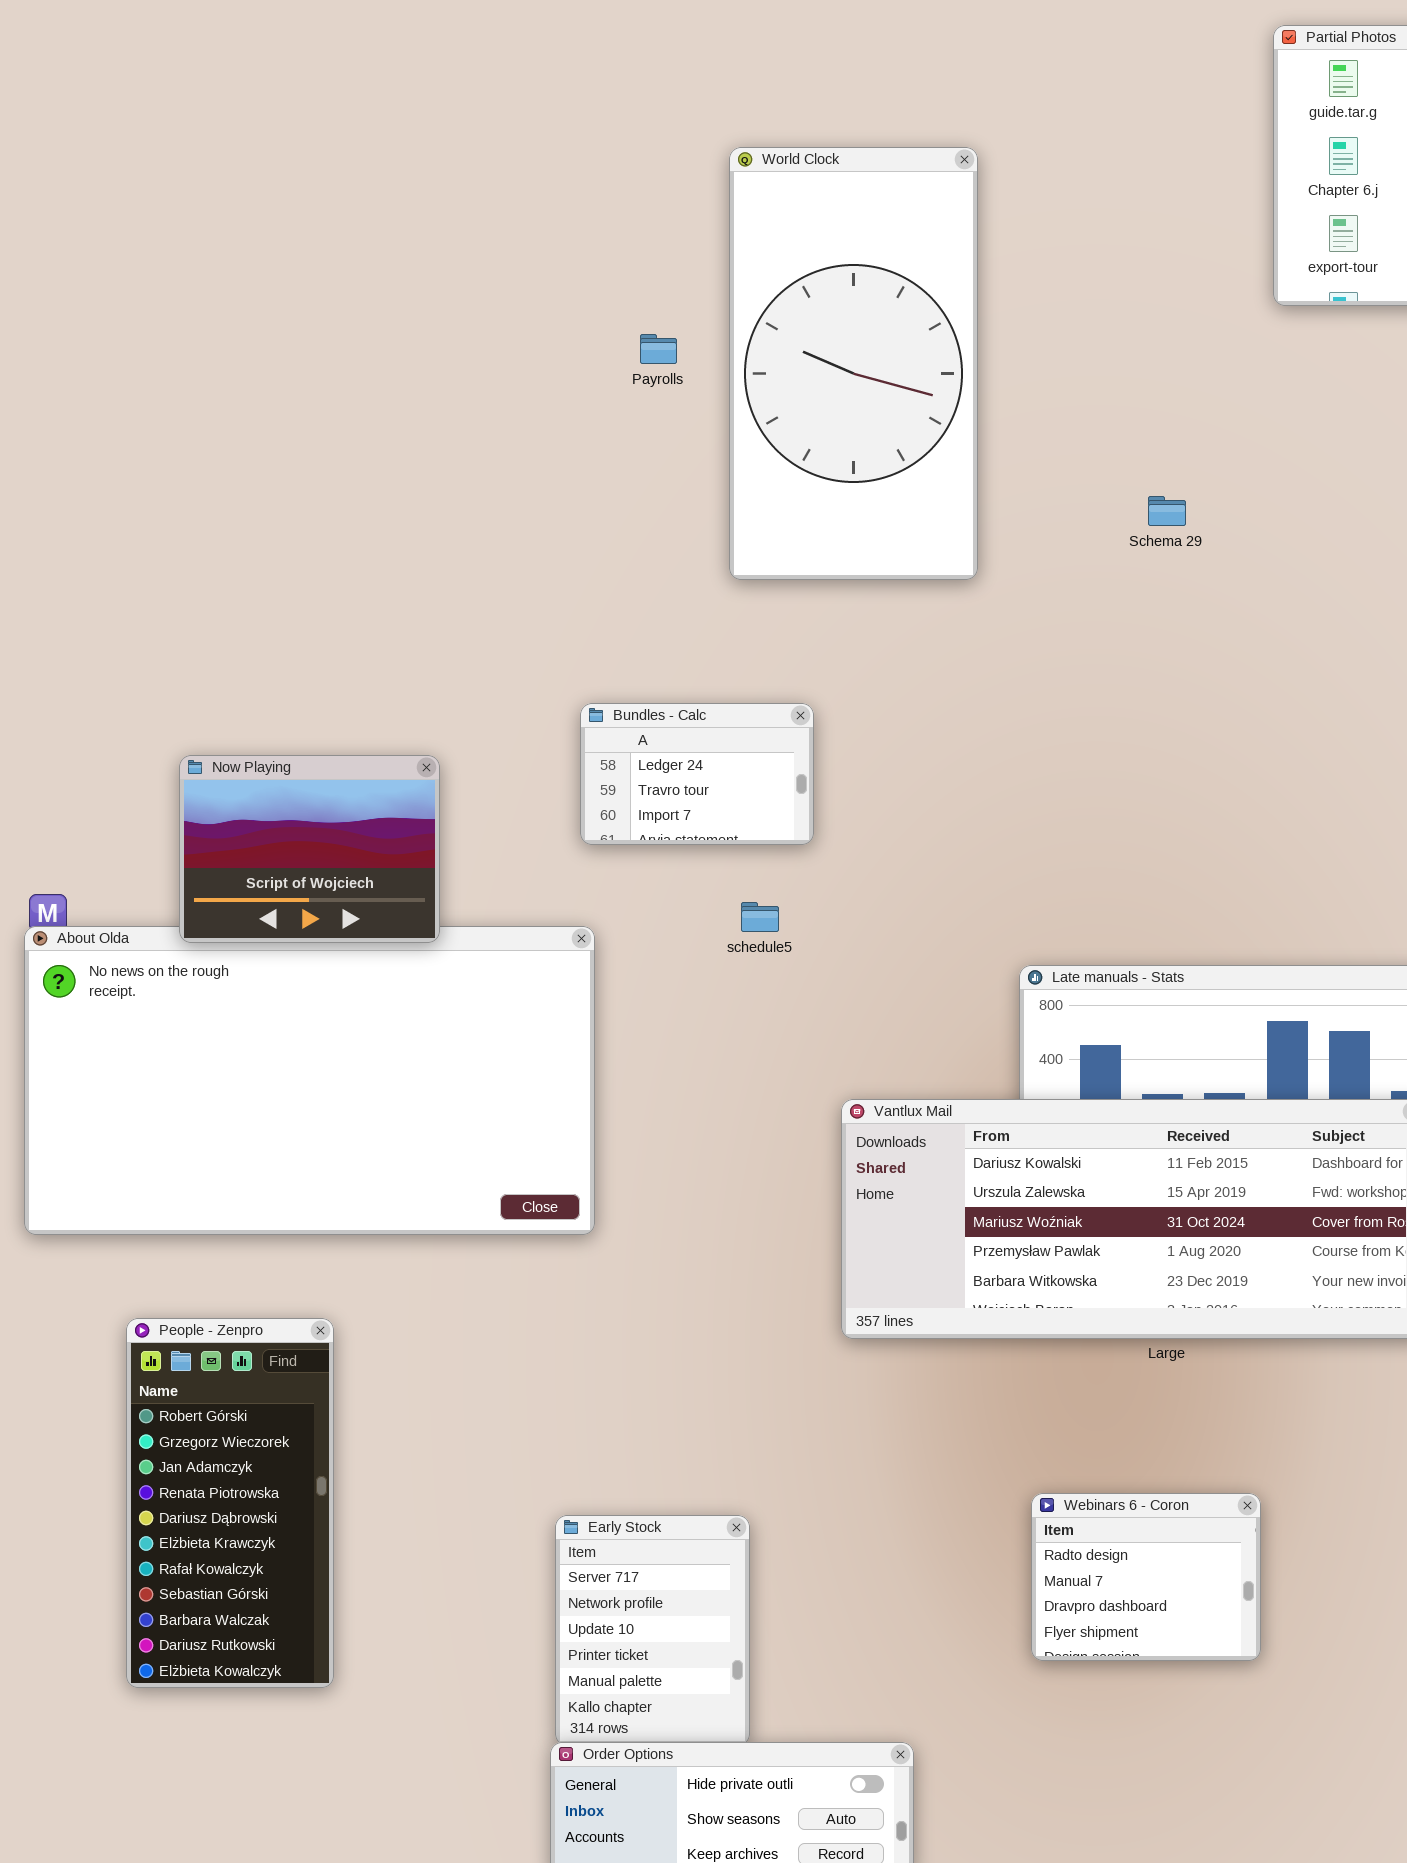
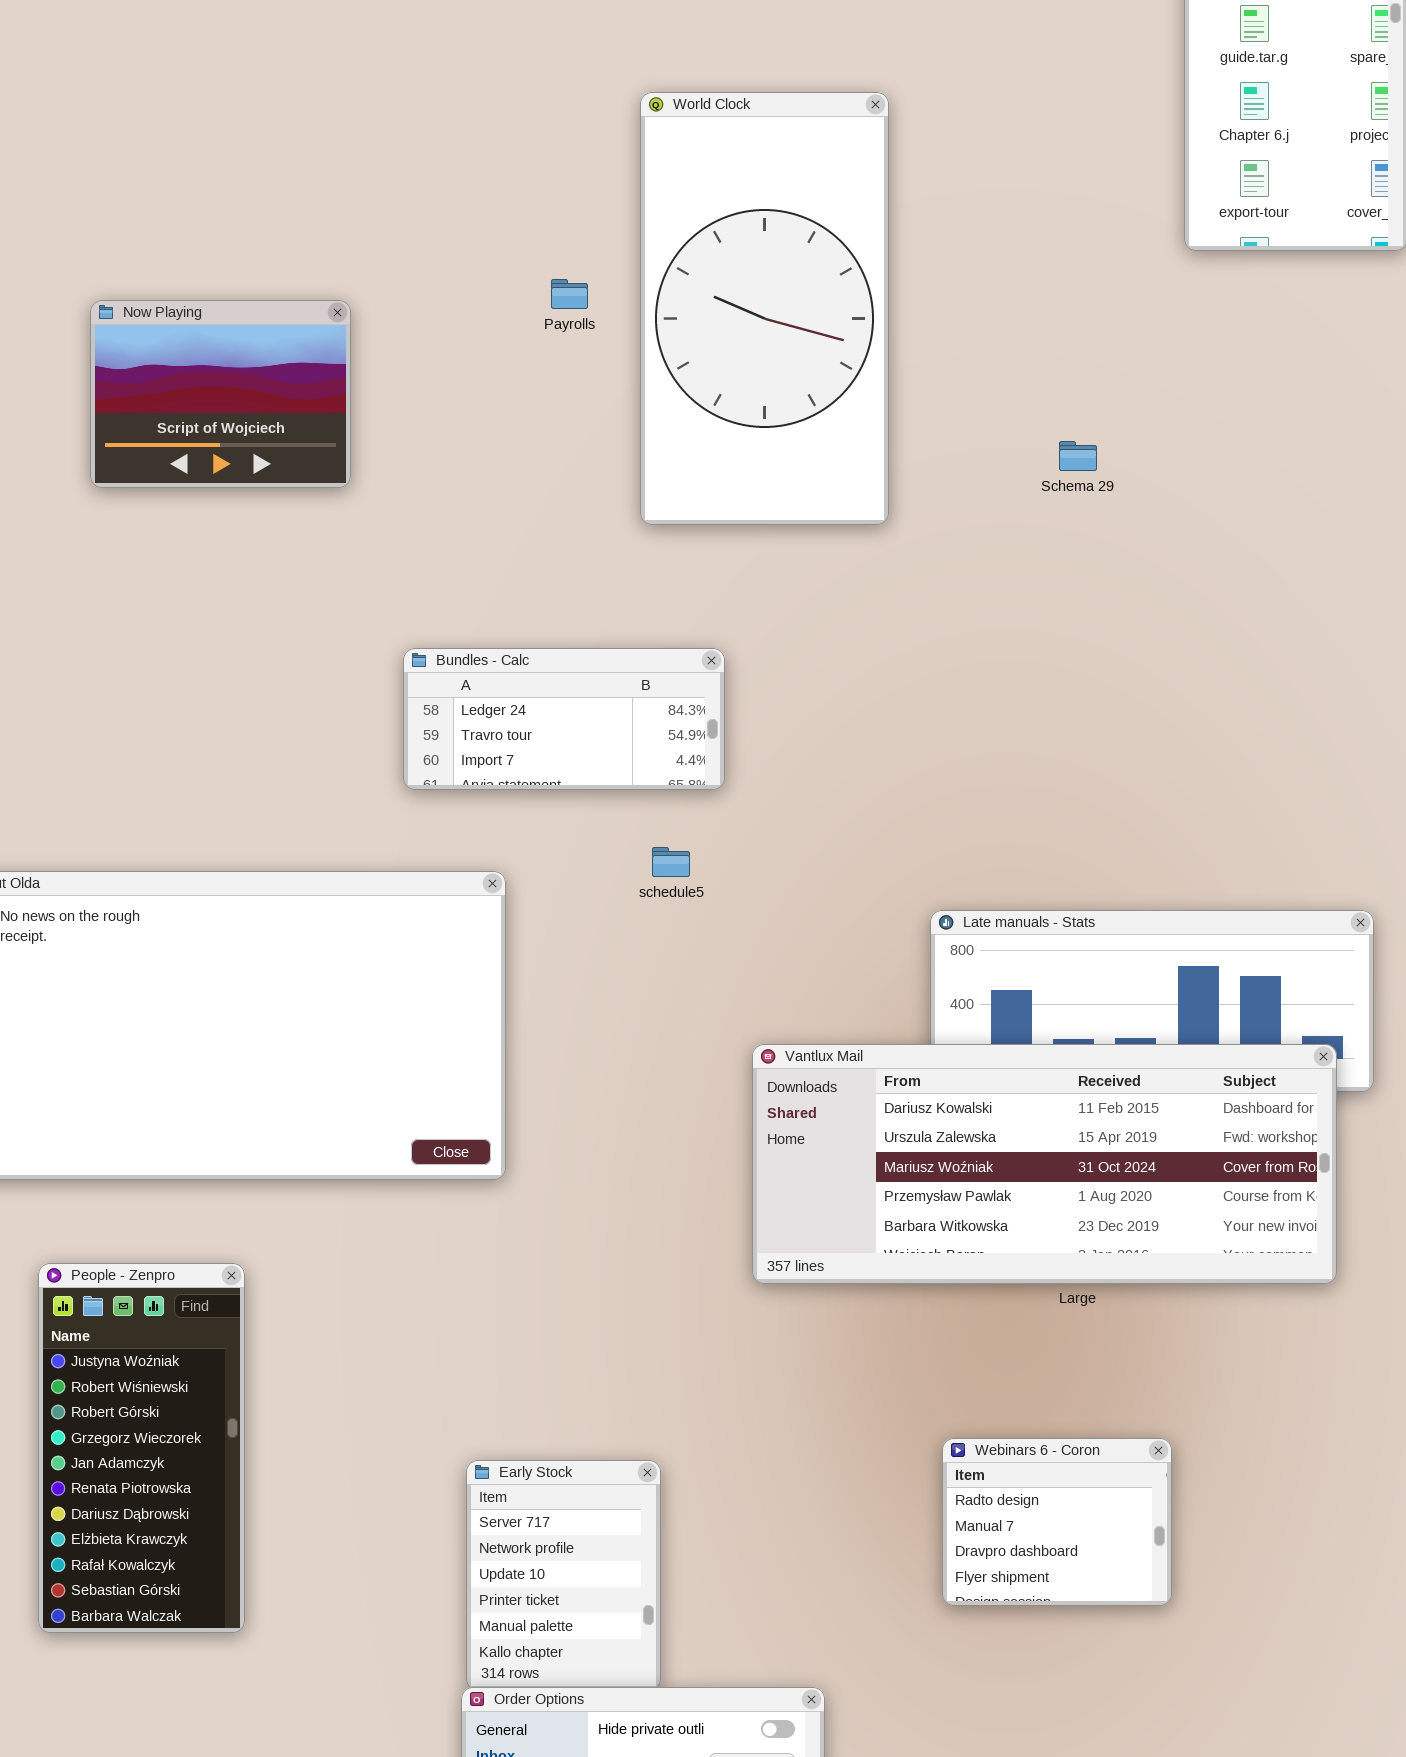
Bundles - Calc: [580,703,814,845] -> [403,648,725,790], resized
Now Playing: [179,755,440,943] -> [90,300,351,488], moved
People - Zenpro: [126,1318,334,1688] -> [38,1263,245,1633], scrolled up 2 rows

